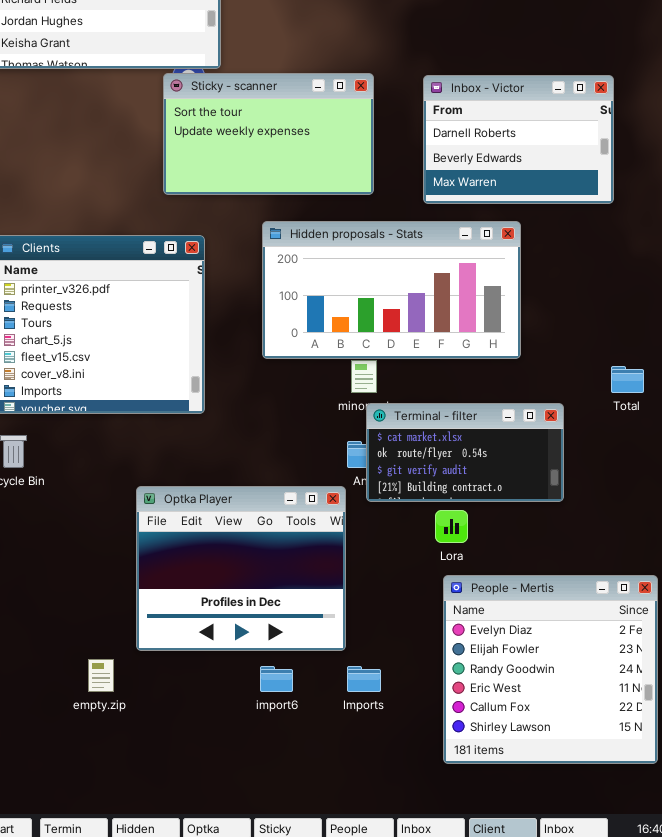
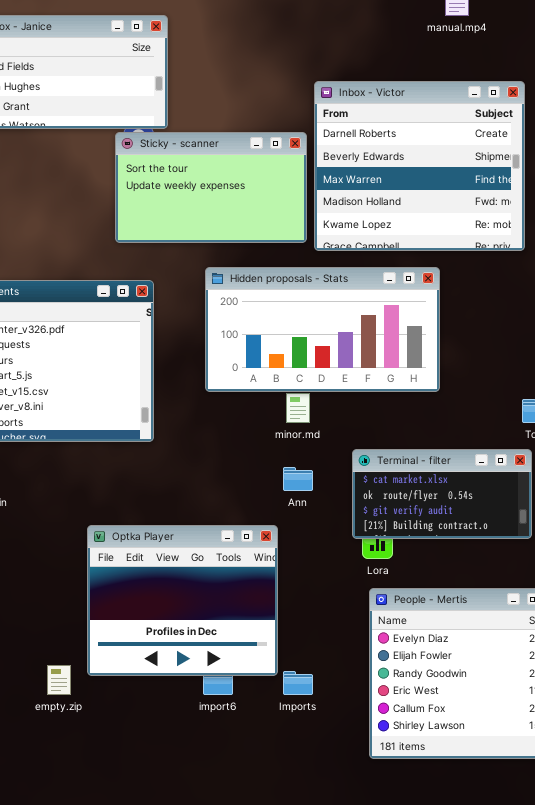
Inbox - Victor: [423,75,614,204] -> [314,81,525,251], resized
Terminal - filter: [366,403,564,502] -> [352,449,532,539], moved
Optka Player: [136,486,346,651] -> [87,525,278,676], moved

